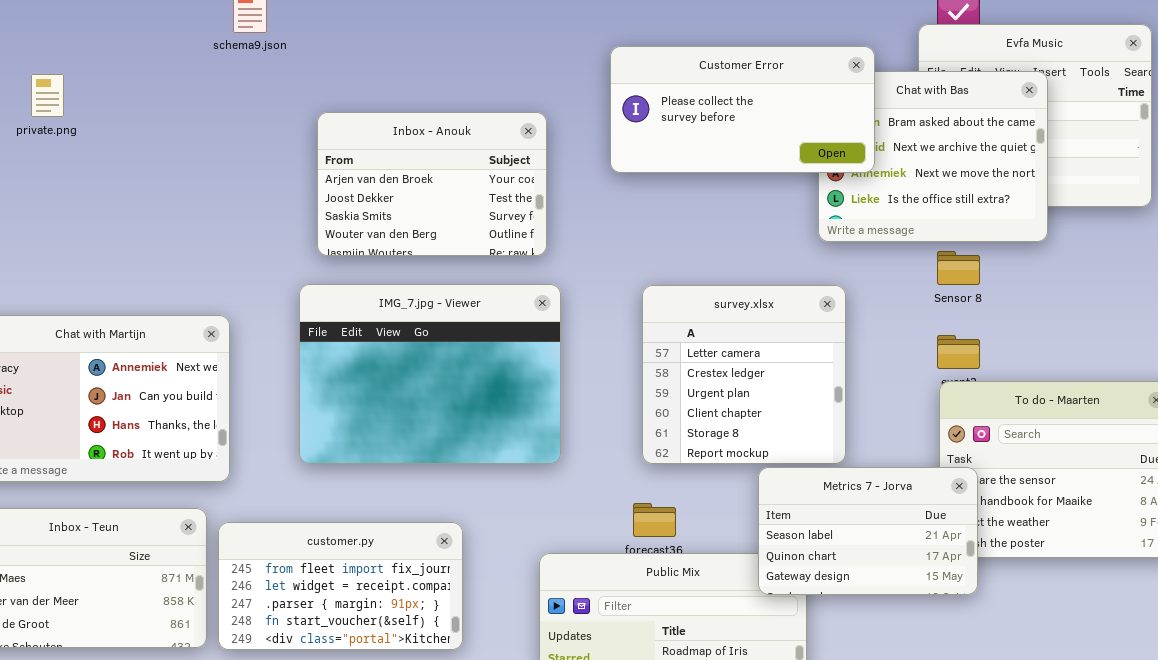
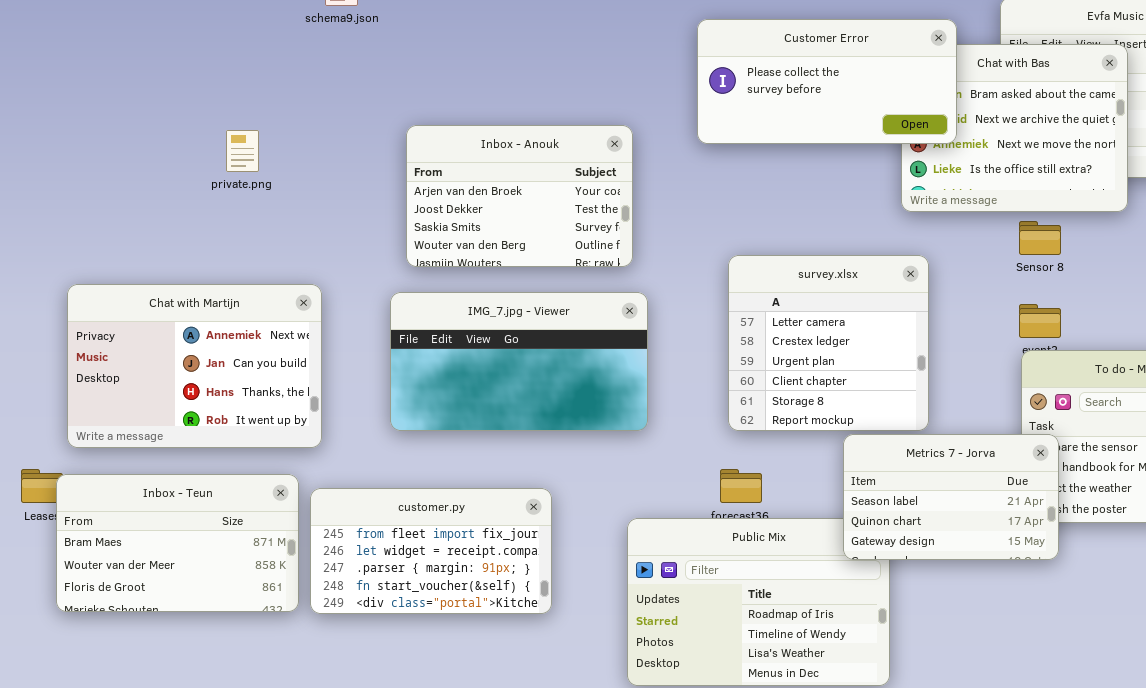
private.png: [31,74,64,117] -> [226,130,259,172], moved
Inbox - Anouk: [317,112,547,256] -> [406,125,633,267], moved
IMG_7.jpg - Viewer: [299,284,561,464] -> [390,292,648,431], resized

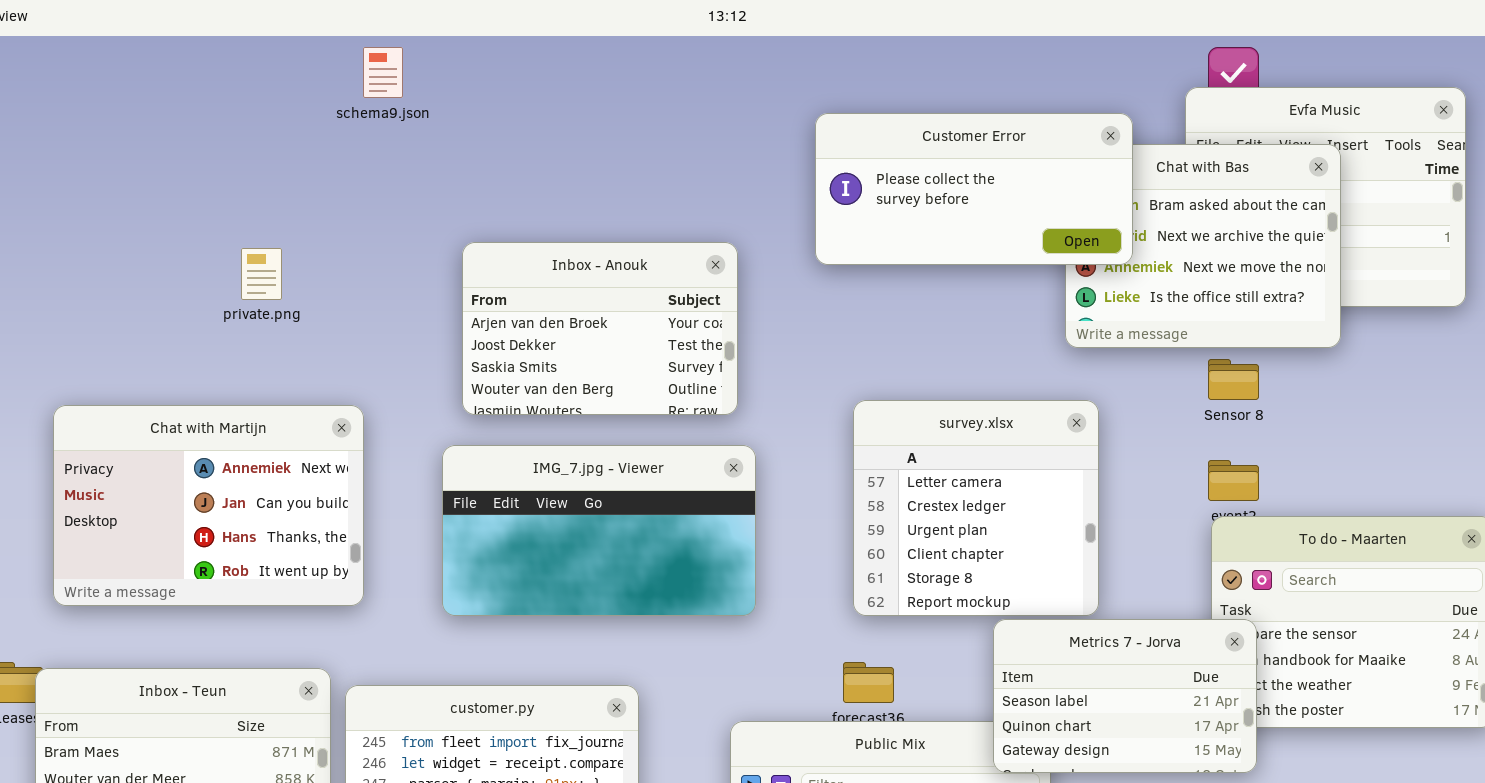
Chat with Martijn: [67,284,322,448] -> [53,405,364,606], moved

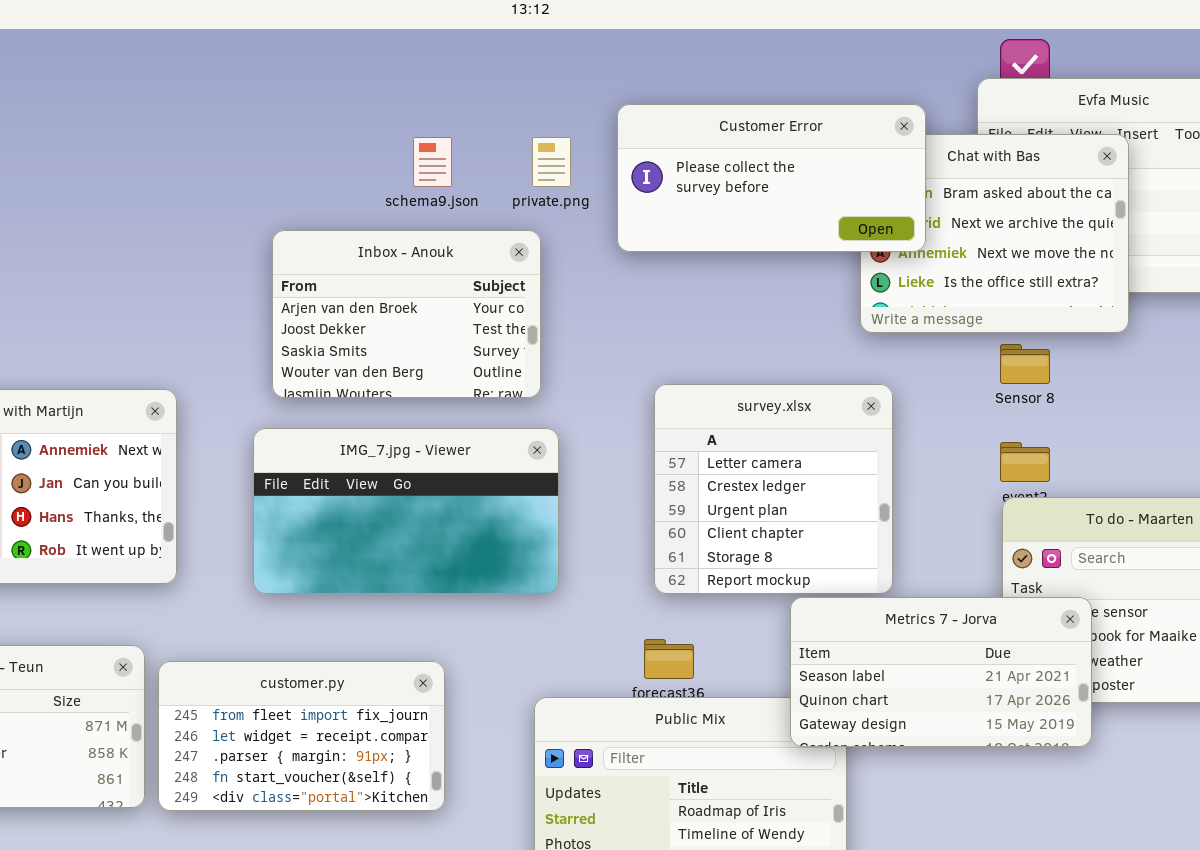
schema9.json: [363,47,403,98] -> [413,137,452,187], moved
private.png: [241,248,282,300] -> [532,137,571,187], moved
Metrics 7 - Jorva: [993,619,1257,773] -> [790,597,1092,747], resized

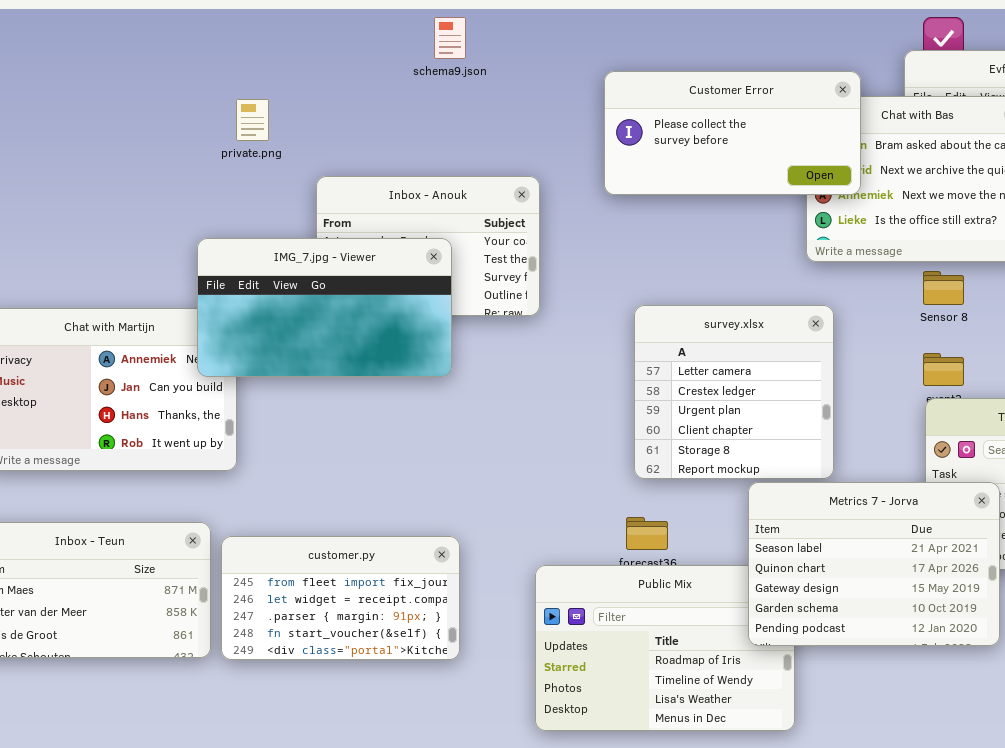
schema9.json: [413,137,452,187] -> [434,17,466,59], moved
private.png: [532,137,571,187] -> [236,99,269,141], moved
IMG_7.jpg - Viewer: [253,428,559,594] -> [197,238,452,377], moved
Metrics 7 - Jorva: [790,597,1092,747] -> [748,482,1000,646], resized

